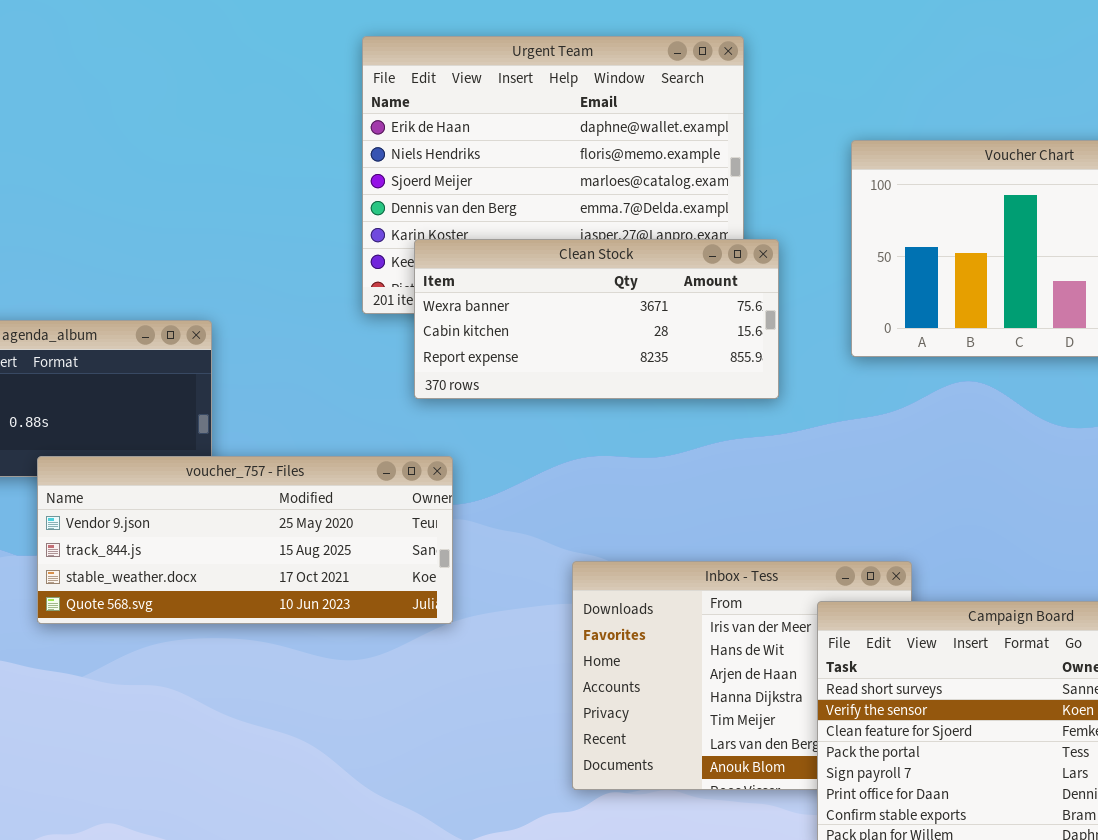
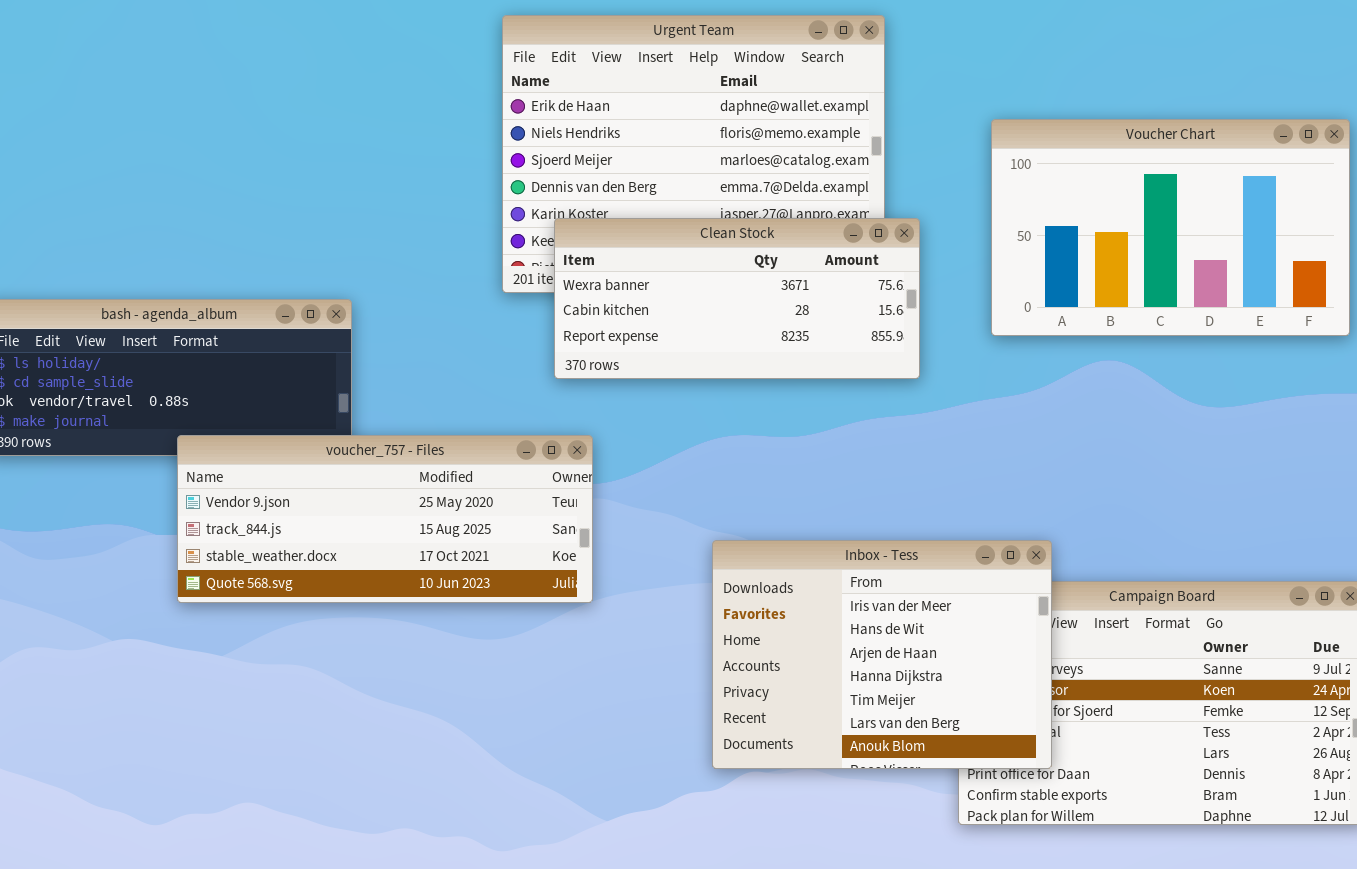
Inbox - Tess: [572,561,912,790] -> [712,540,1052,769], raised

